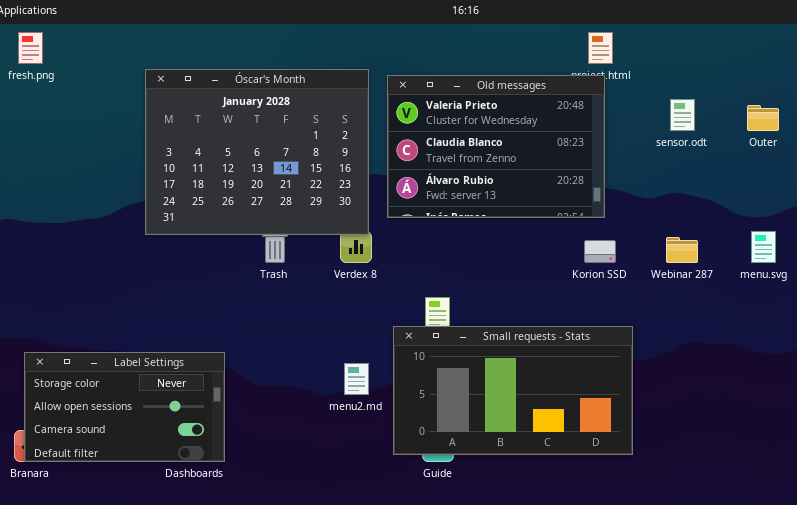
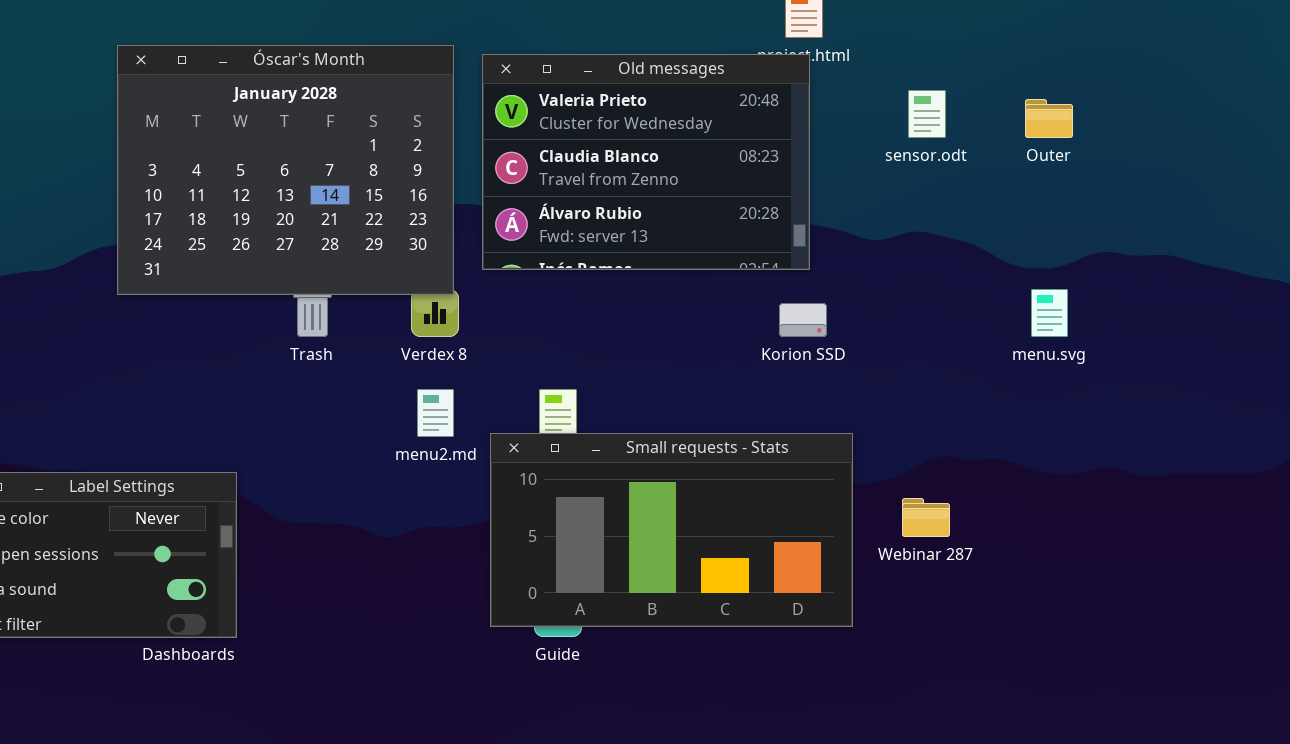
Webinar 287: [666,237,698,263] -> [902,498,950,537], moved
menu2.md: [344,363,369,395] -> [417,389,454,437], moved

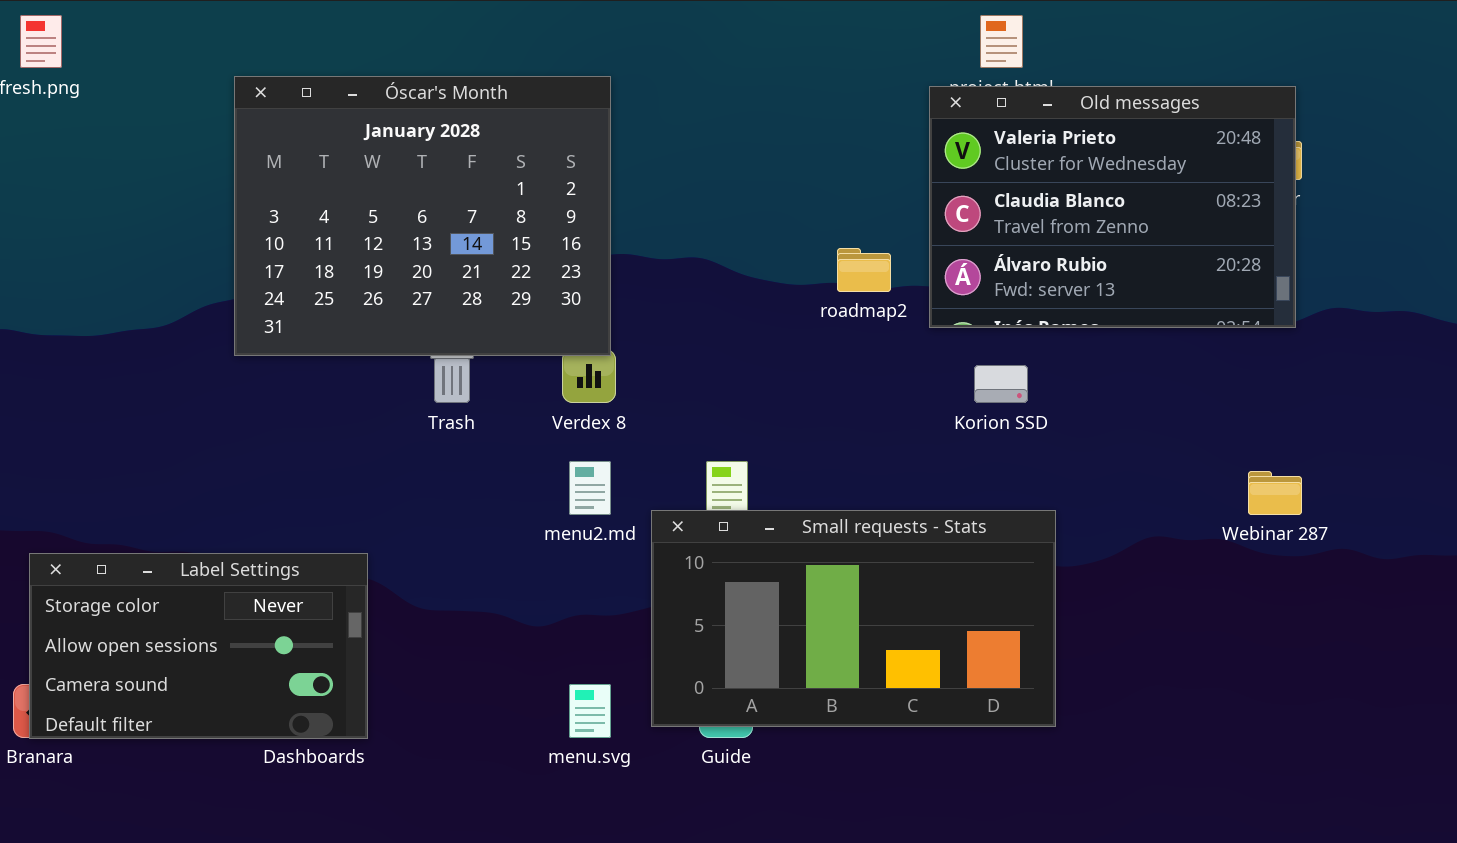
Old messages: [482,54,810,270] -> [929,86,1296,328], moved
menu.svg: [1031,289,1068,337] -> [569,684,611,738], moved
Webinar 287: [902,498,950,537] -> [1248,471,1302,515], moved

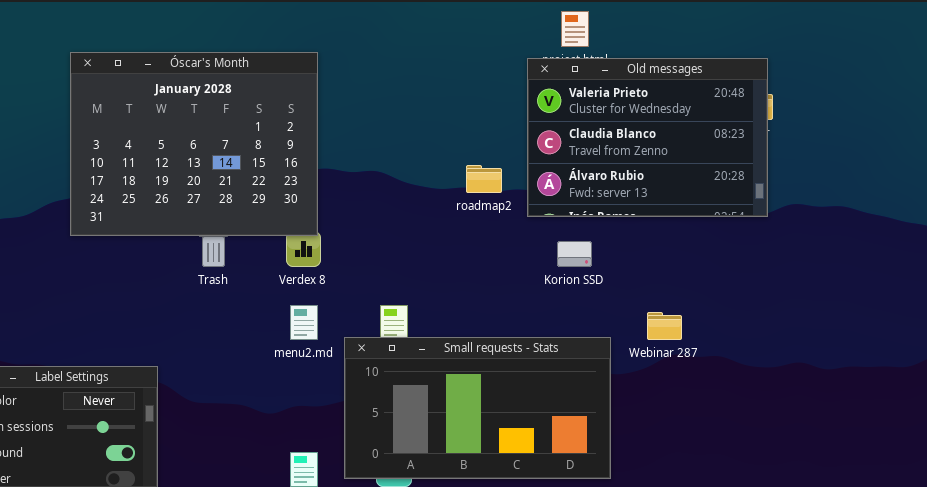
Webinar 287: [1248,471,1302,515] -> [647,312,682,340], moved

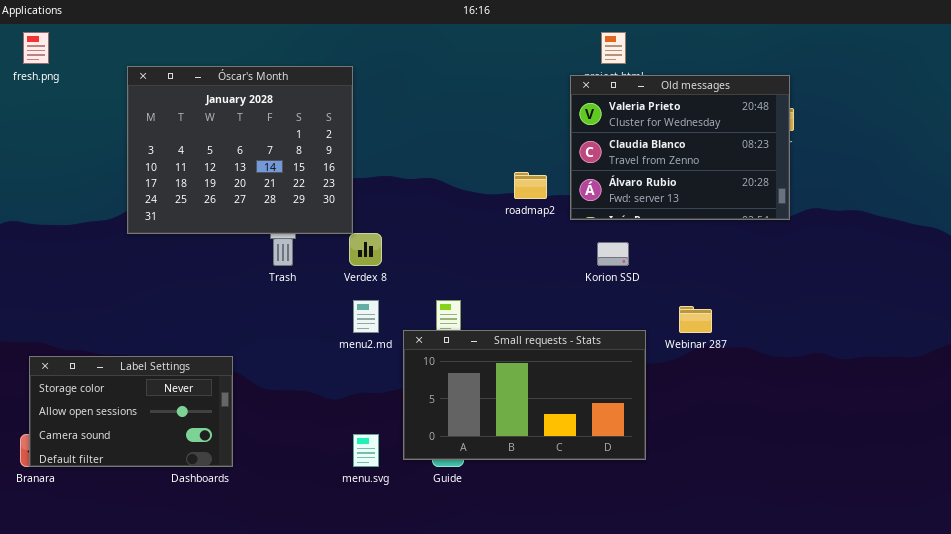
Óscar's Month: [70,52,318,236] -> [127,66,353,234], moved

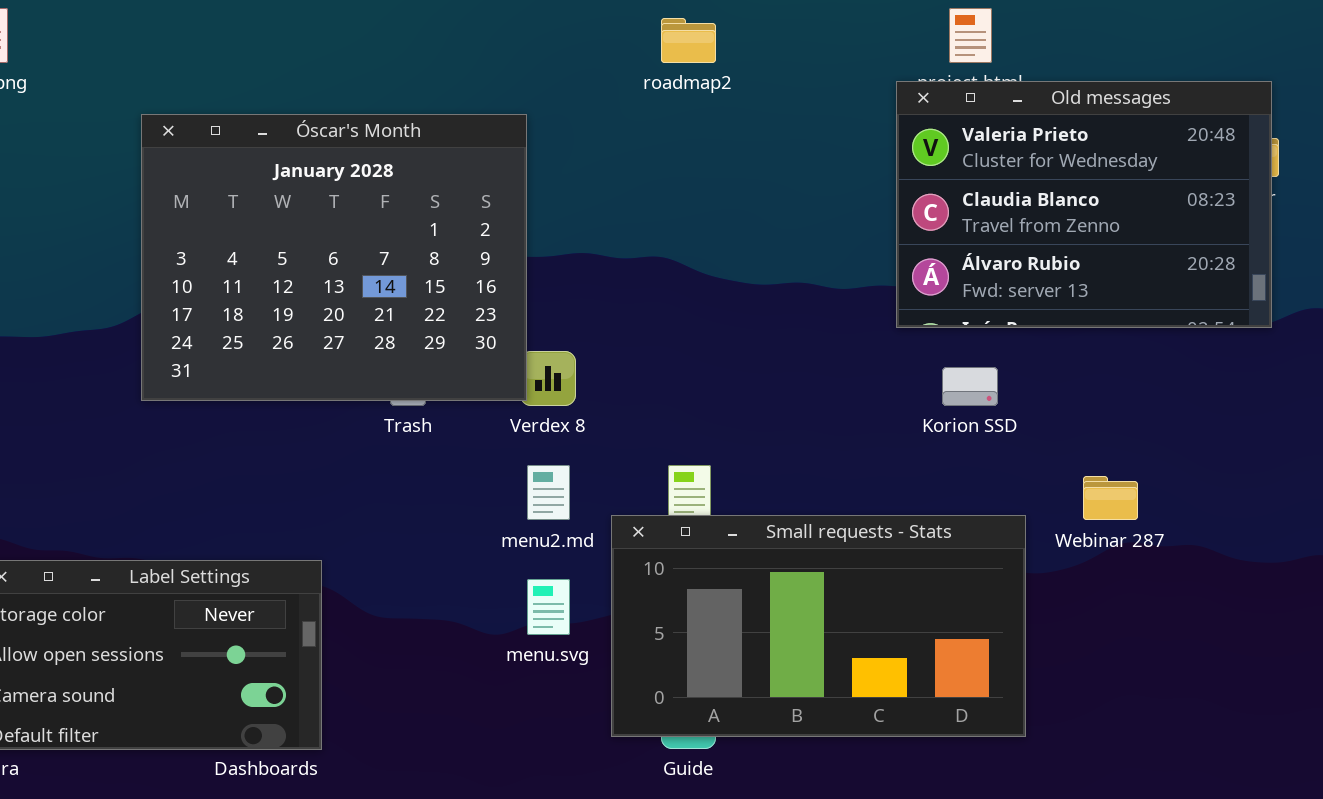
Óscar's Month: [127,66,353,234] -> [141,114,527,401], moved
roadmap2: [514,172,547,199] -> [661,18,716,63], moved
menu.svg: [353,434,379,467] -> [527,579,570,635], moved

